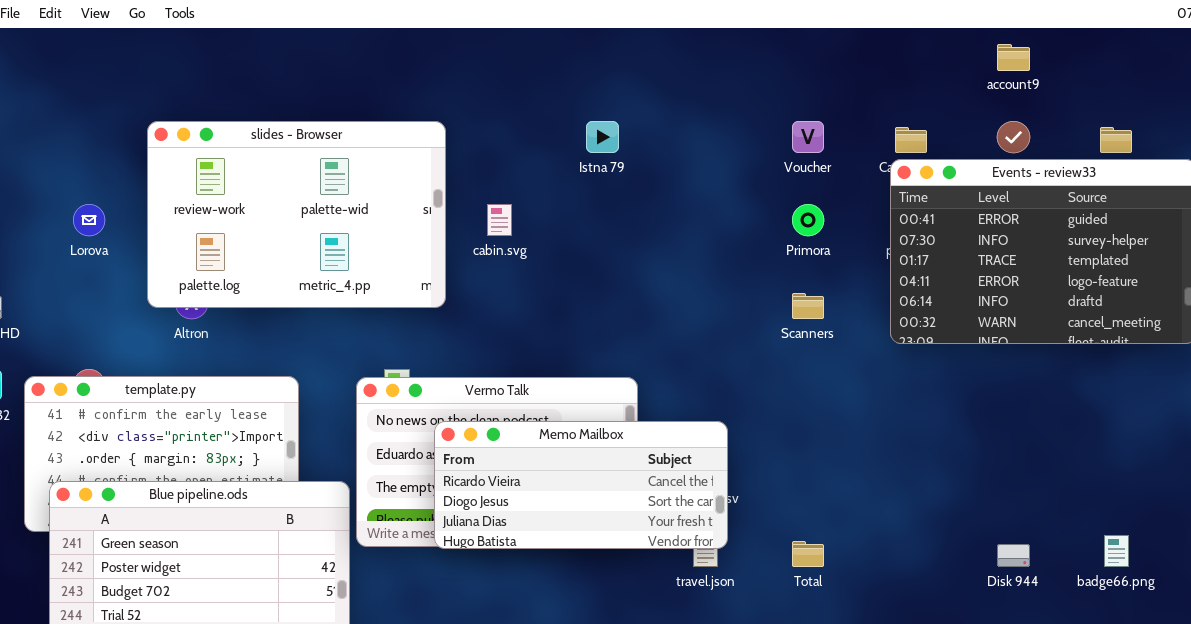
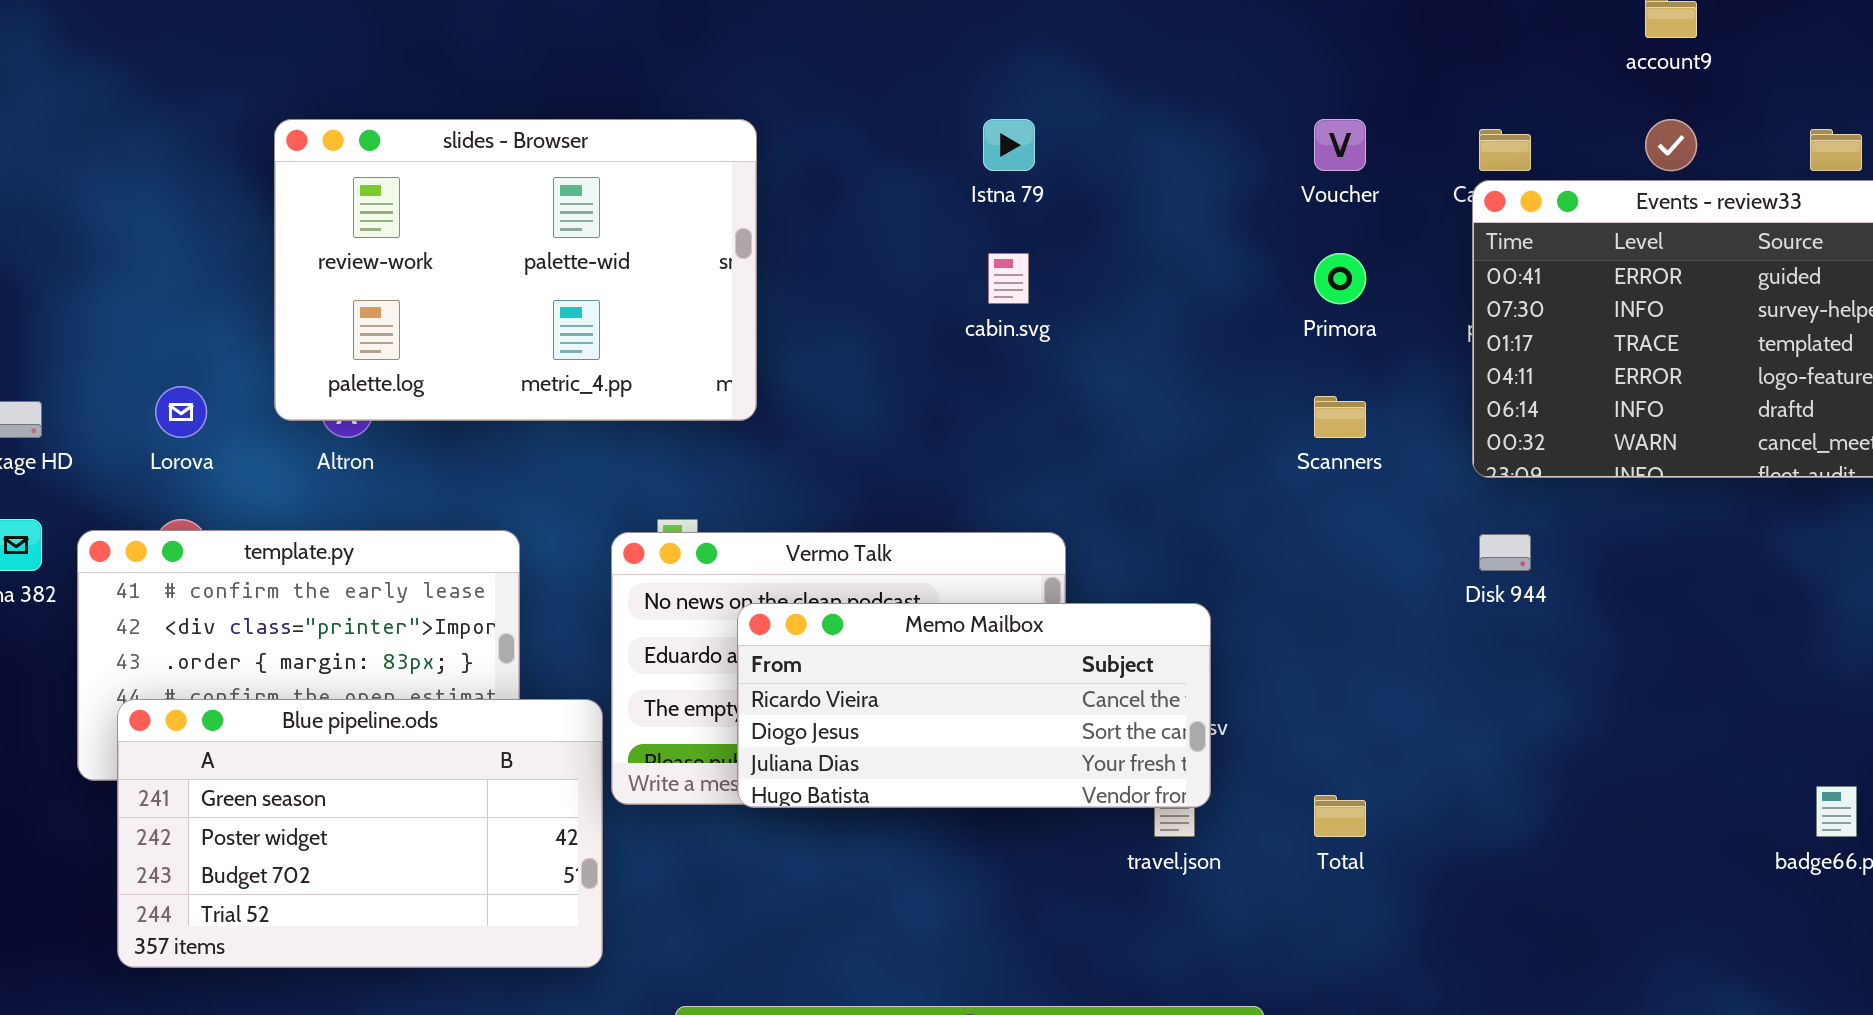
Lorova: [73,204,105,236] -> [155,386,207,438], moved
cabin.svg: [487,204,512,236] -> [988,253,1029,304], moved
Disk 944: [997,544,1030,567] -> [1479,534,1531,571], moved

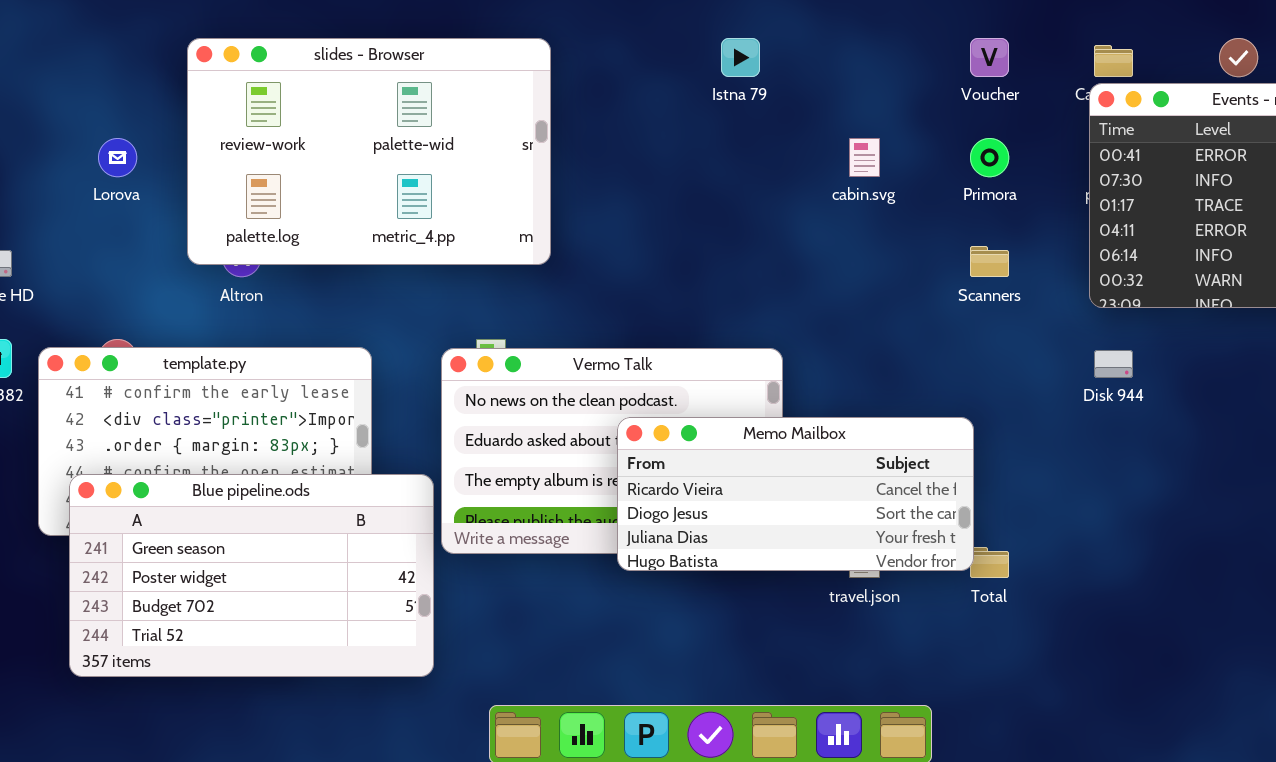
cabin.svg: [988,253,1029,304] -> [849,138,880,177], moved
Lorova: [155,386,207,438] -> [98,138,137,177], moved
Memo Mailbox: [737,603,1211,808] -> [617,417,974,571], moved

